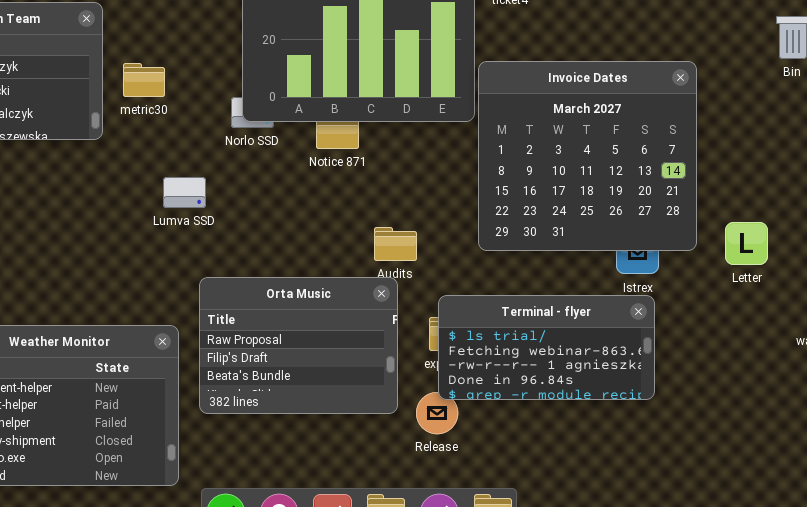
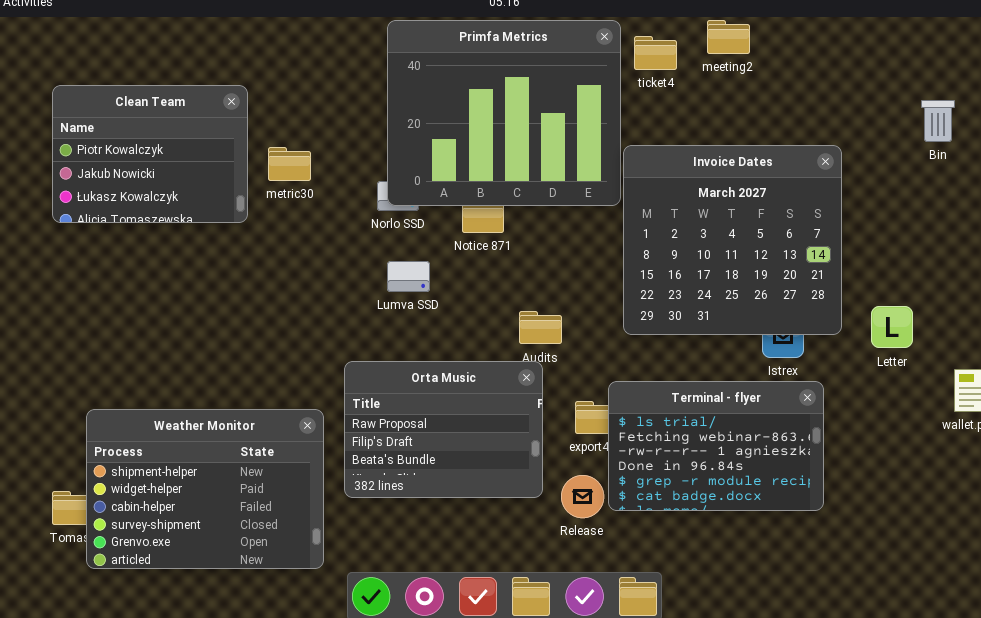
Lumva SSD: [163,177,206,208] -> [387,261,430,292], moved
Terminal - flyer: [438,295,655,400] -> [608,381,824,511], moved, resized

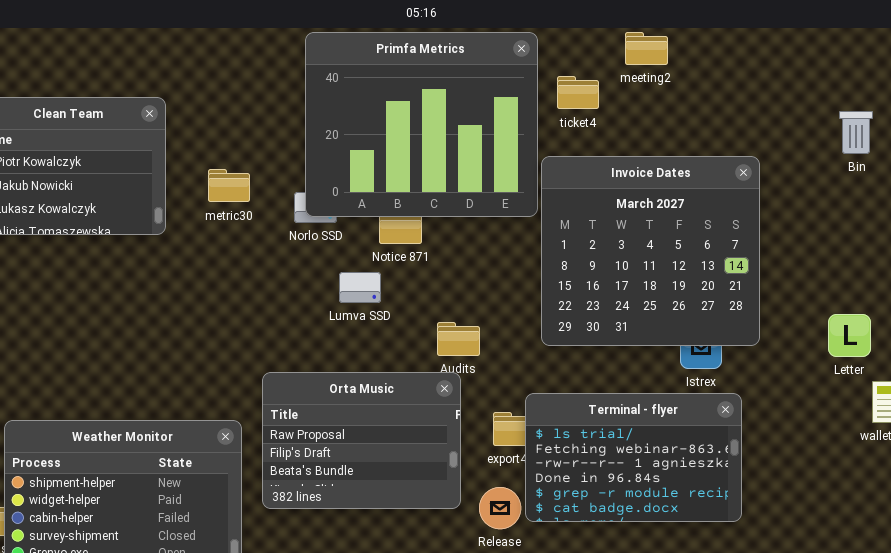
ticket4: [634,36,677,70] -> [557,76,599,109], moved
metric30: [268,147,311,181] -> [208,169,250,202], moved
Lumva SSD: [387,261,430,292] -> [339,272,381,303], moved
Letter: [871,306,913,348] -> [828,314,871,357], moved

